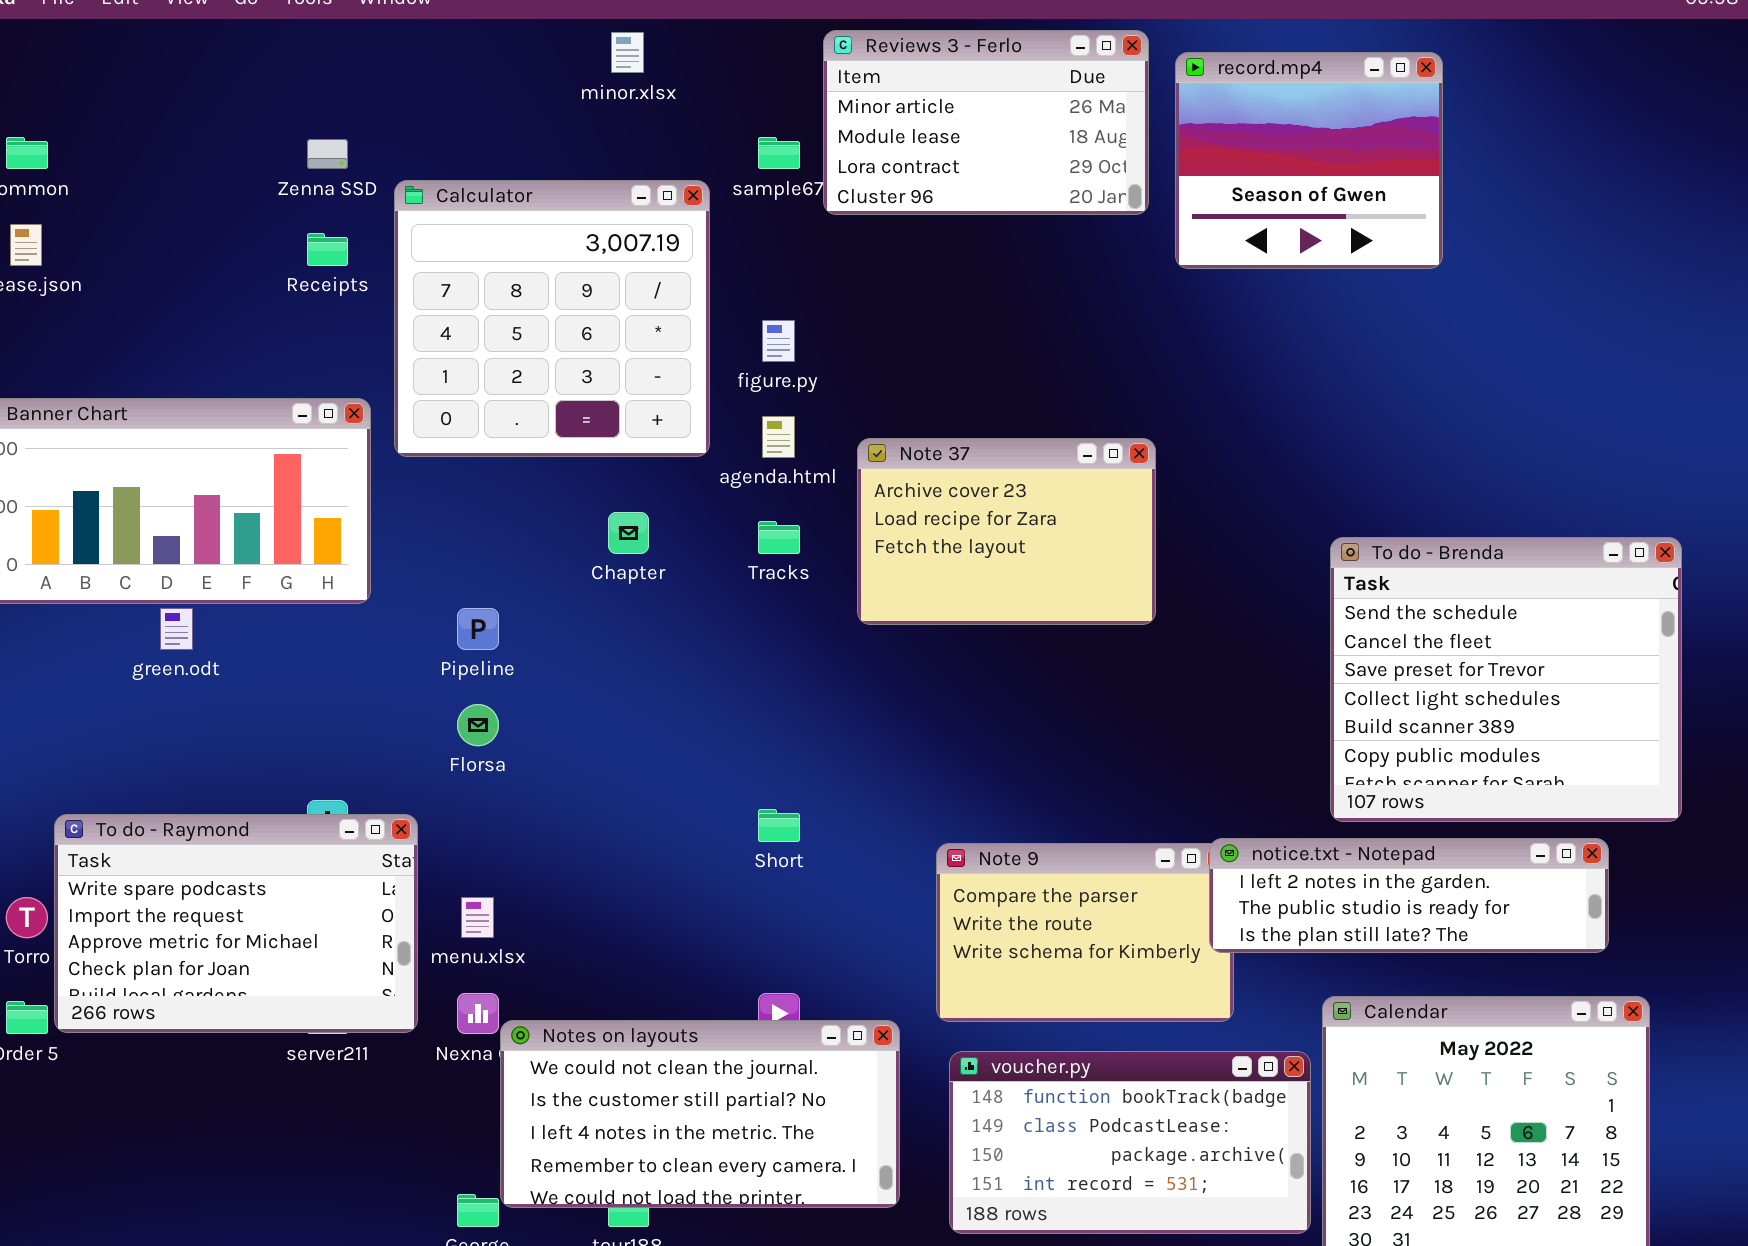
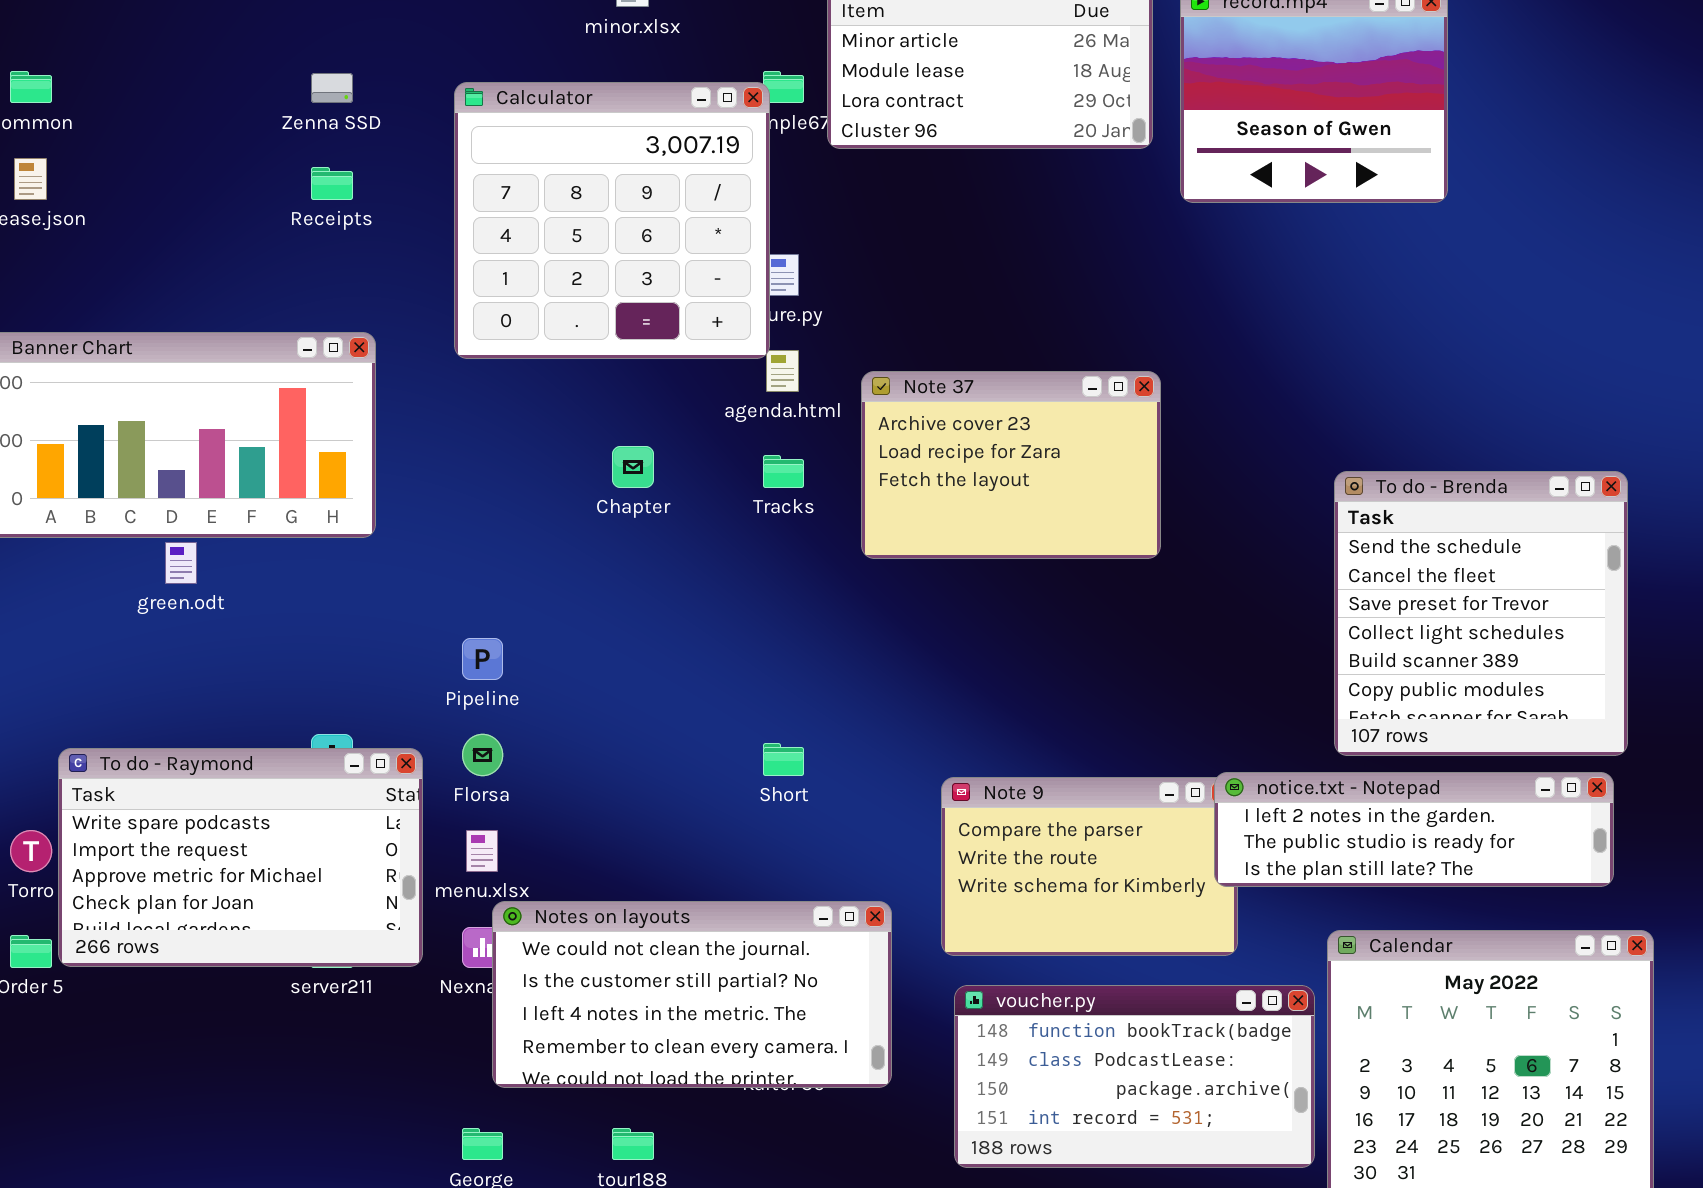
Calculator: [394,180,710,457] -> [454,82,770,359], moved
To do - Brenda: [1330,537,1682,822] -> [1334,471,1628,756], resized
Pipeline: [457,608,499,650] -> [462,638,503,680], moved
Florsa: [457,704,499,746] -> [462,734,503,776], moved
Notes on layouts: [500,1020,900,1208] -> [492,901,892,1088], moved

